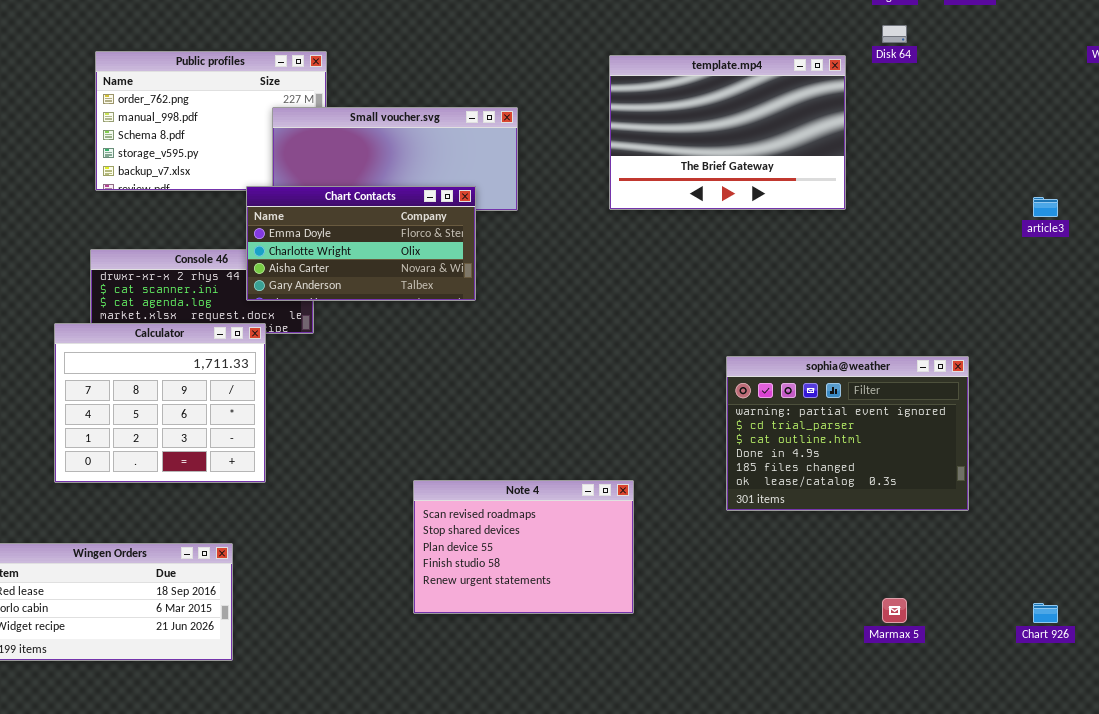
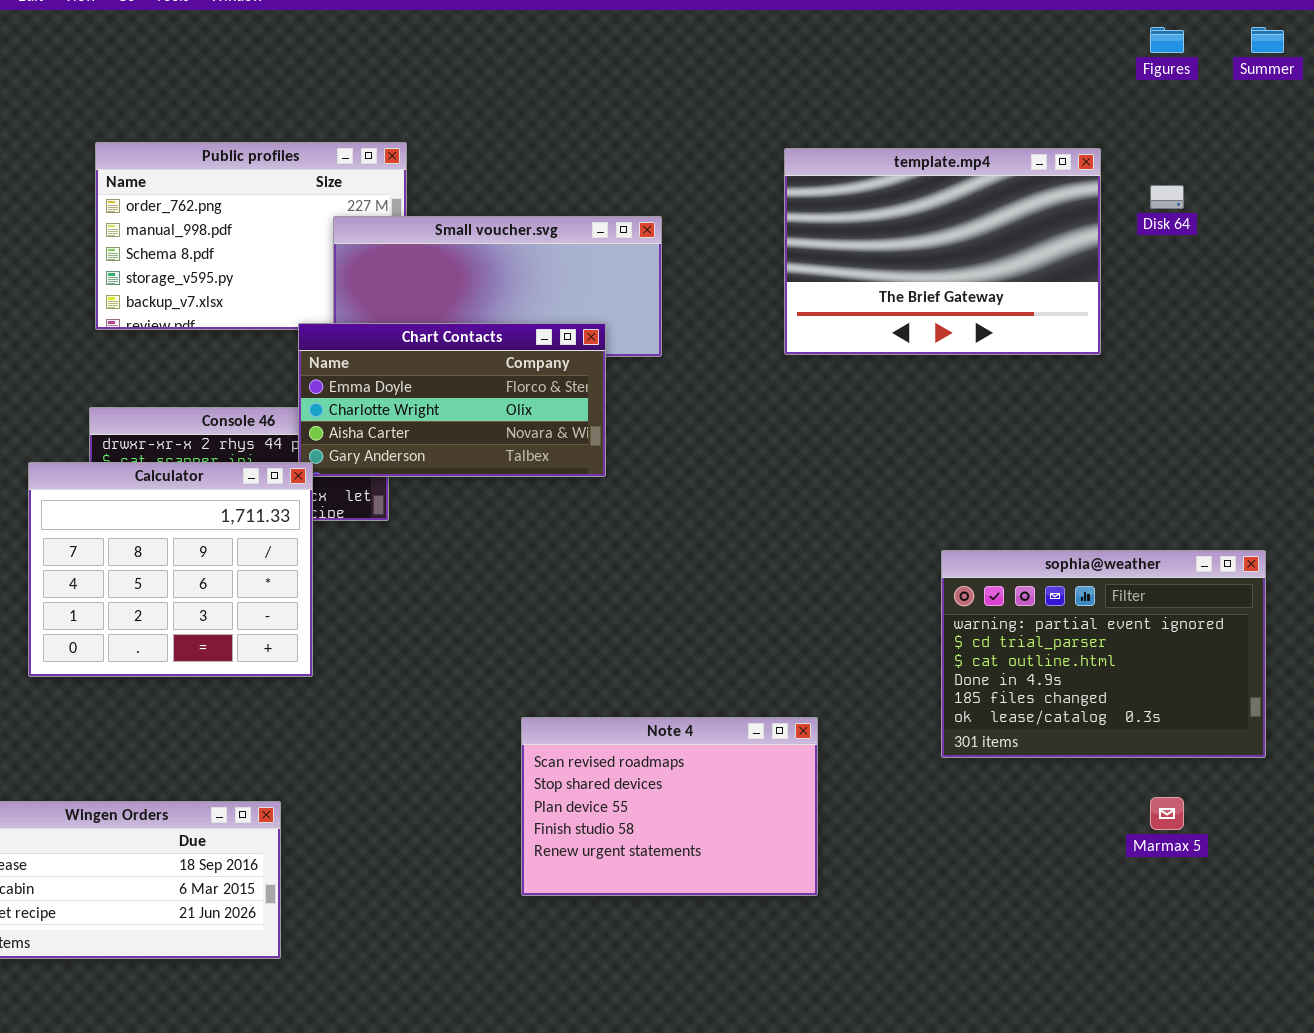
Disk 64: [882,25,907,43] -> [1150,185,1184,209], moved
Calculator: [54,323,266,483] -> [28,462,313,677], moved
Marmax 5: [882,598,907,623] -> [1150,797,1184,830], moved

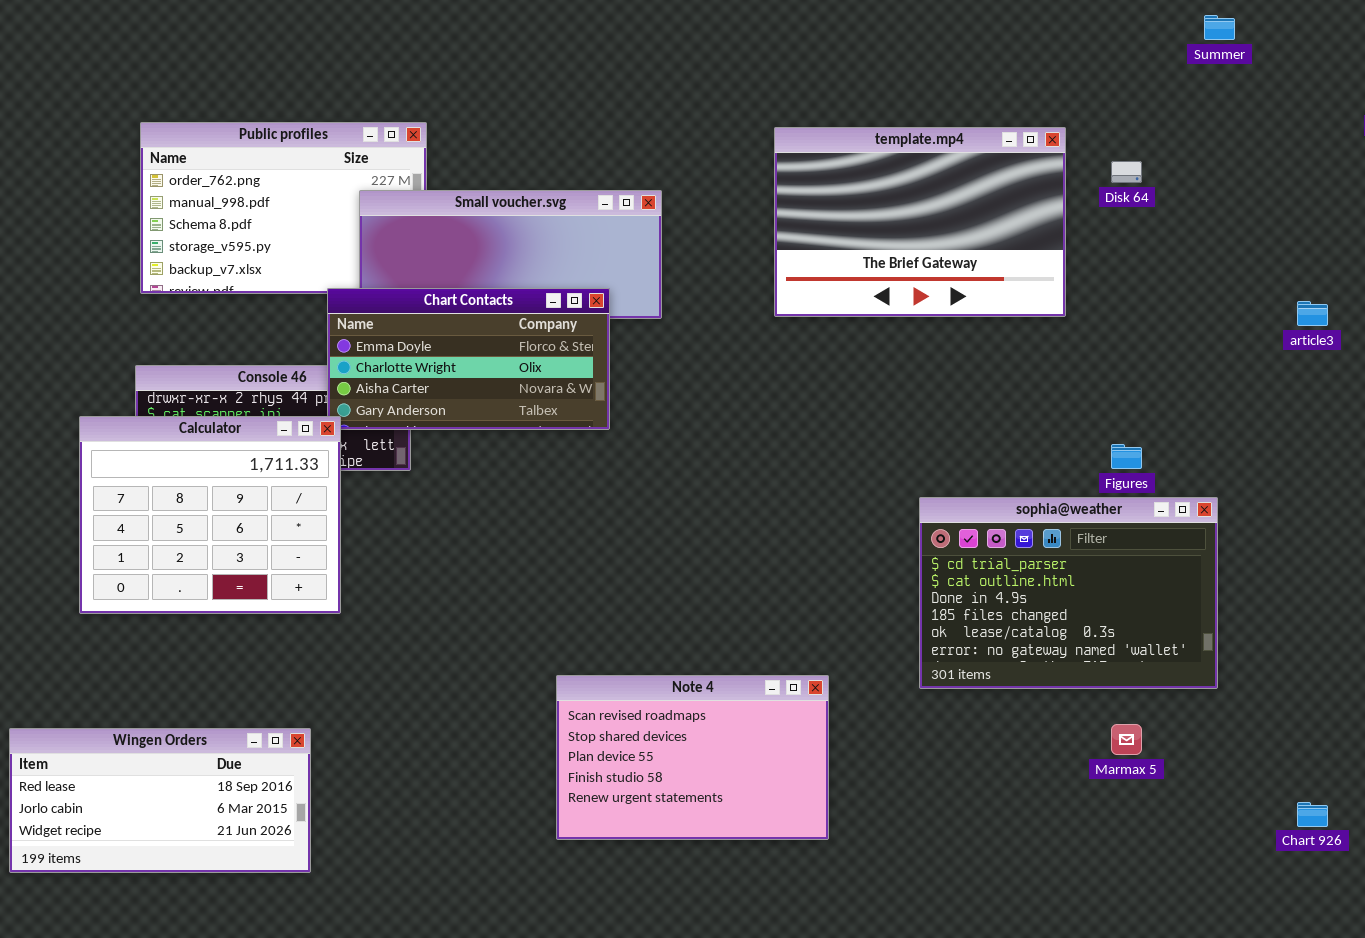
Figures: [1150,27,1184,53] -> [1111,444,1142,469], moved
sophia@weather: [941,550,1266,758] -> [919,497,1218,689], scrolled down 1 row
Note 4: [521,717,818,896] -> [556,675,829,840], moved

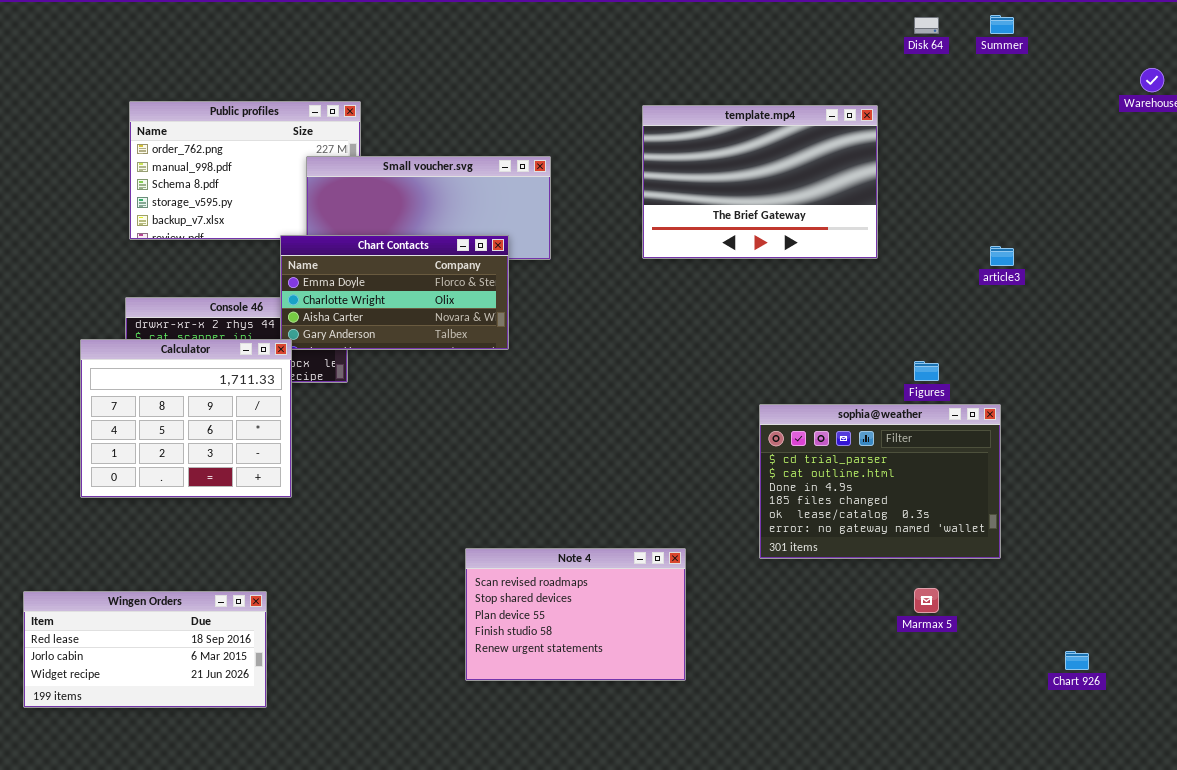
Disk 64: [1111,161,1142,183] -> [914,17,939,34], moved
article3: [1297,301,1328,326] -> [990,246,1014,266], moved

